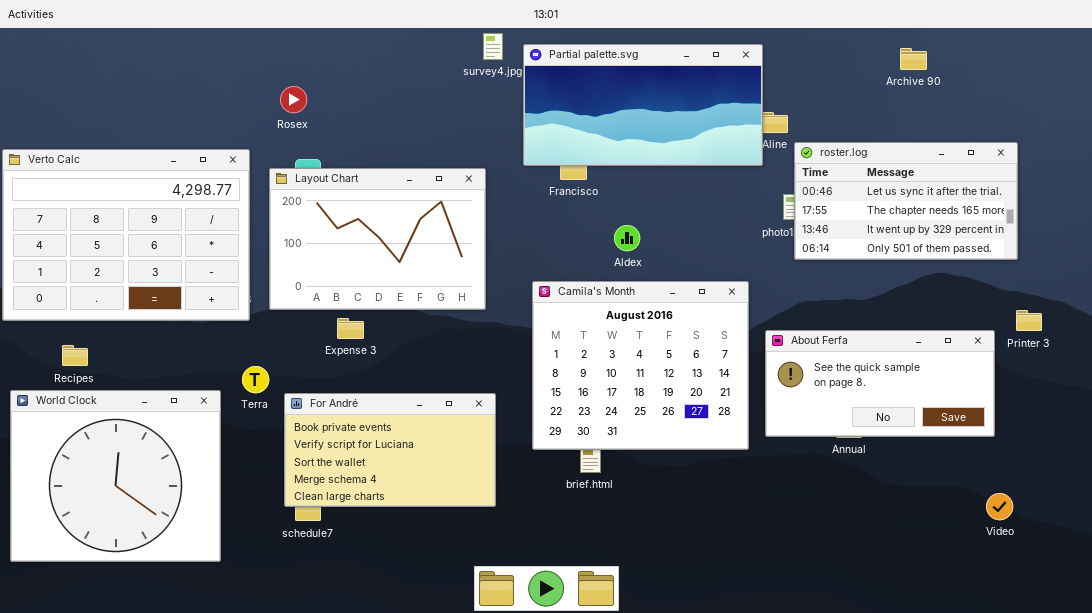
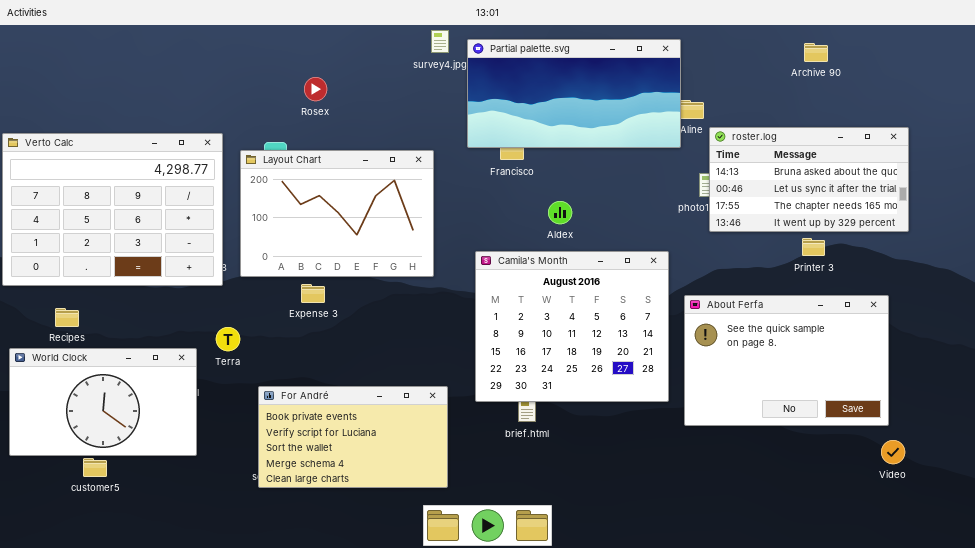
Rosex: [280,86,307,113] -> [304,77,327,101], moved
roster.log: [794,142,1018,260] -> [709,127,909,232], scrolled up 1 row
Printer 3: [1016,310,1042,331] -> [802,238,825,256], moved
About Ferfa: [765,330,995,437] -> [684,295,889,426], resized
World Clock: [10,390,221,562] -> [9,348,197,456], resized
For André: [284,393,496,507] -> [258,386,448,488], moved

